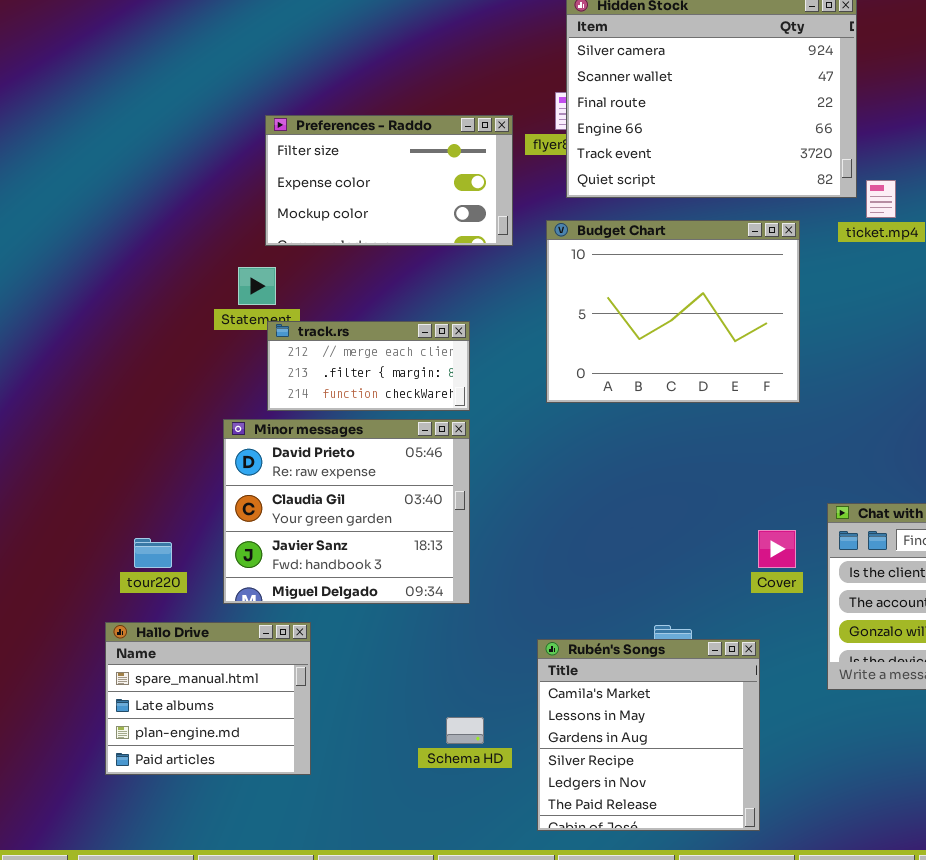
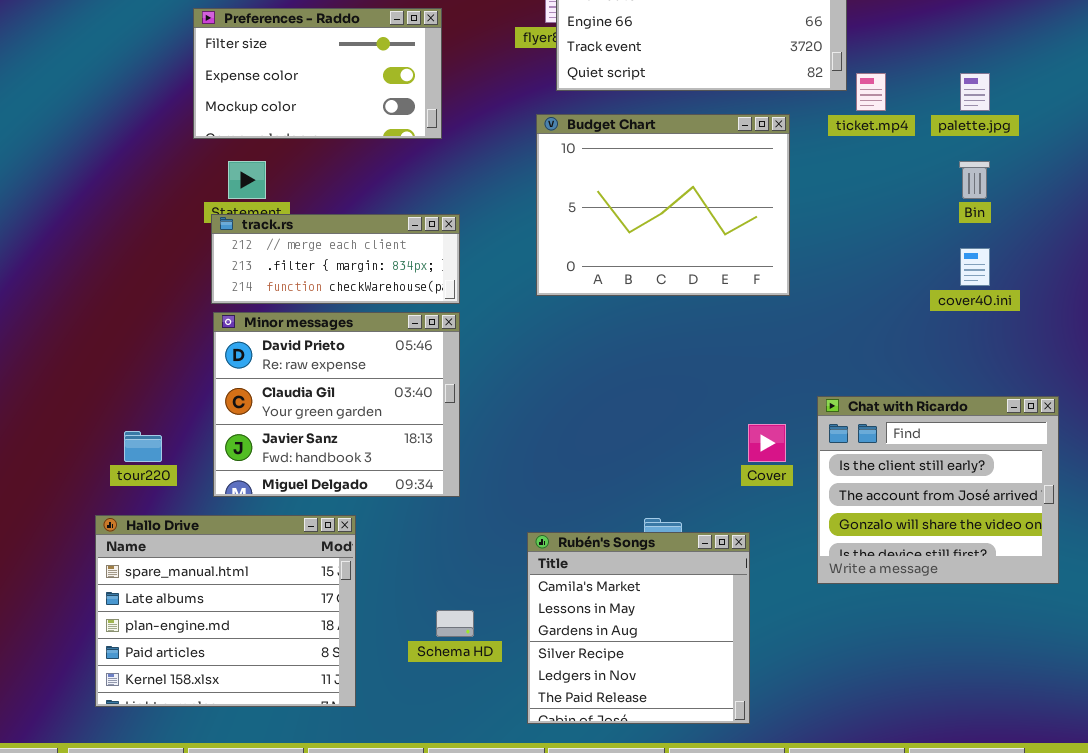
Preferences - Raddo: [265,115,513,246] -> [193,8,442,139], moved
track.rs: [267,321,470,411] -> [211,214,460,304], resized
Hallo Drive: [105,622,311,775] -> [95,515,356,707], resized

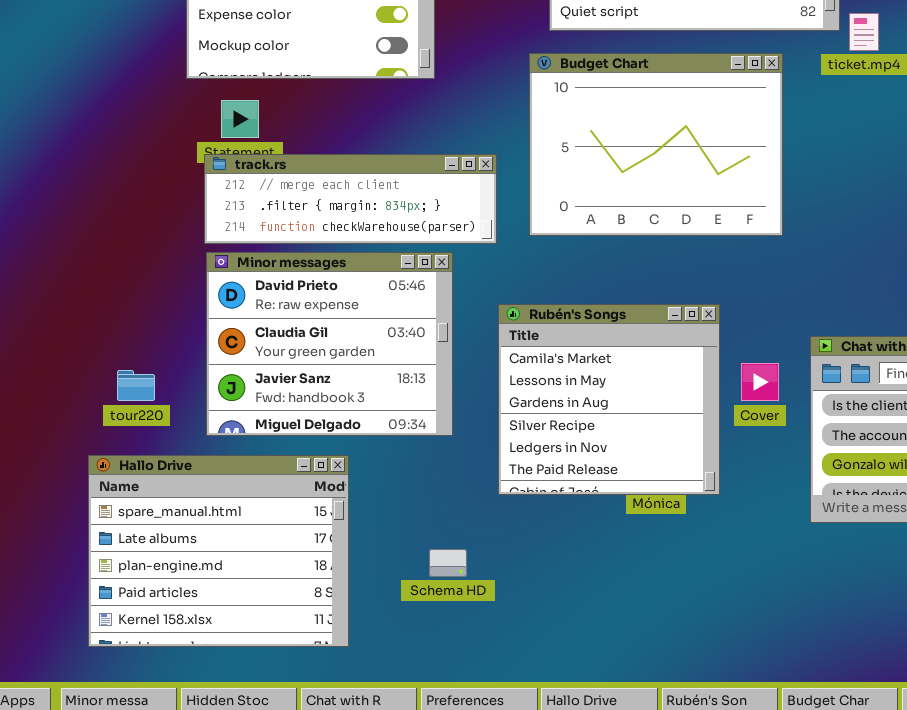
track.rs: [211,214,460,304] -> [204,154,497,244], resized
Rubén's Songs: [527,532,750,724] -> [498,304,720,495], moved

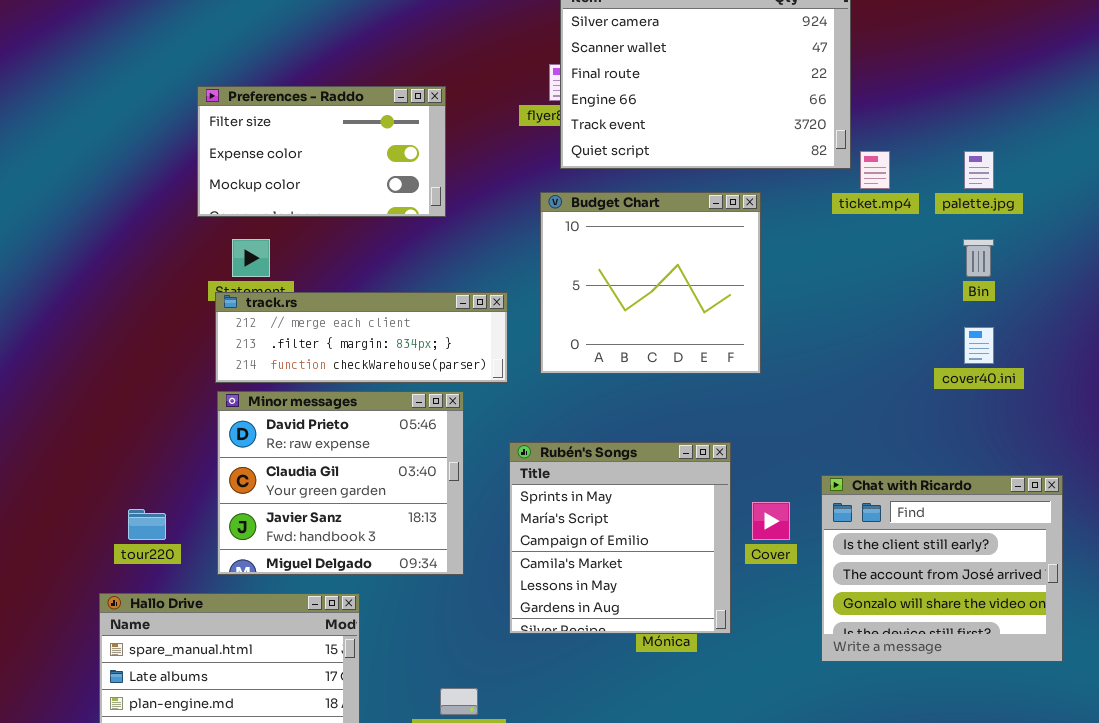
Budget Chart: [529,53,783,236] -> [540,192,761,374], resized
Rubén's Songs: [498,304,720,495] -> [509,442,731,634], scrolled up 3 rows

